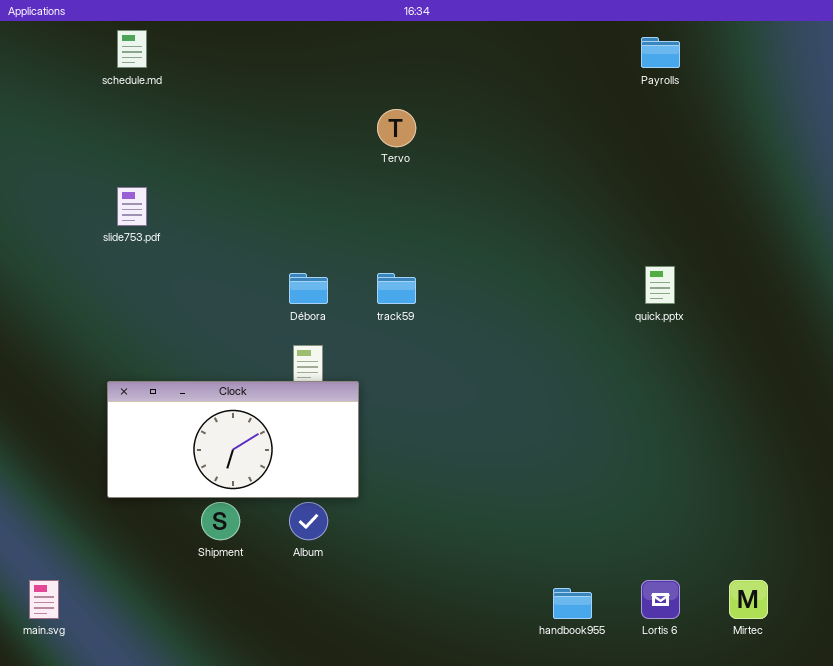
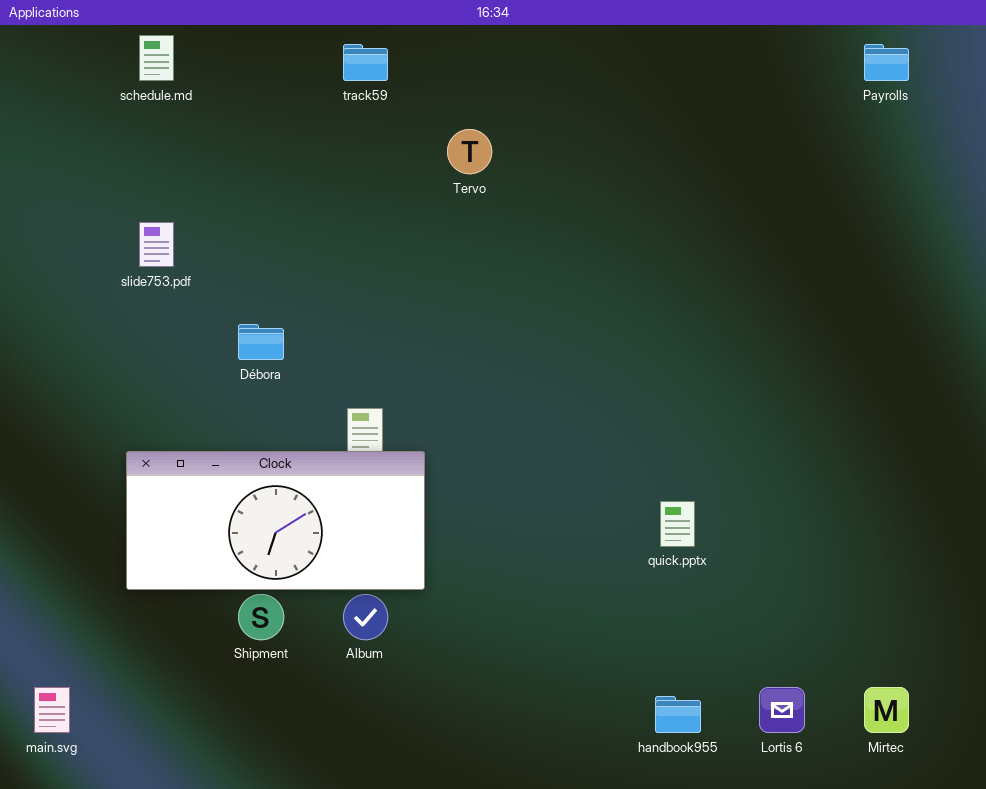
Payrolls: [641,37,680,68] -> [864,44,909,81], moved
quick.pptx: [645,266,675,304] -> [660,501,695,547], moved
Débora: [289,273,328,304] -> [238,324,284,360], moved
track59: [377,273,416,304] -> [343,44,388,81], moved

